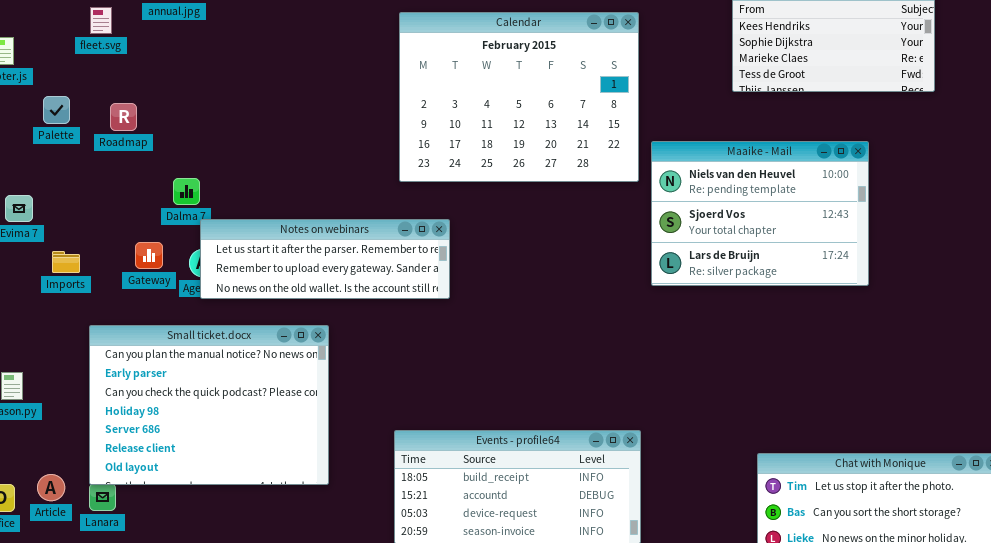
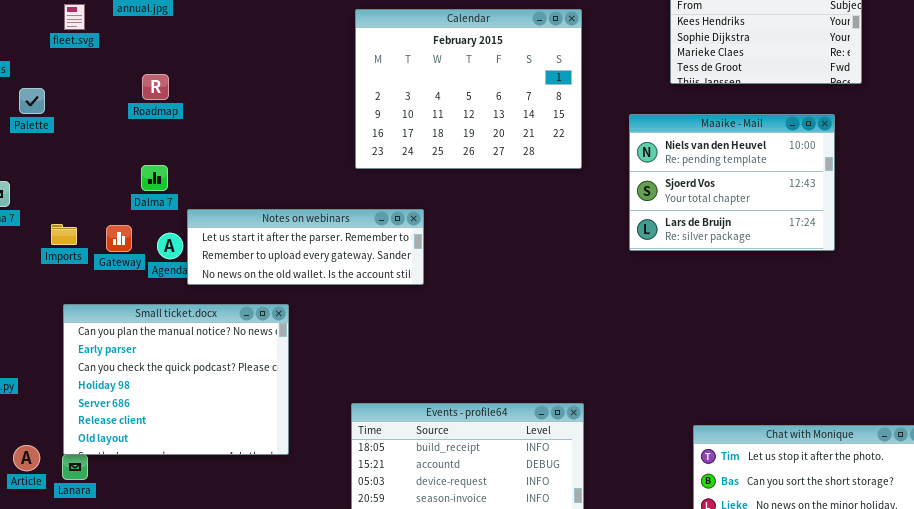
Roadmap: [110,103,137,131] -> [142,74,169,100], moved
Maaike - Mail: [651,141,869,286] -> [629,114,835,251], moved
Notes on webinars: [200,219,450,299] -> [187,209,424,285], moved
Imports: [52,251,80,273] -> [51,224,77,245], moved

